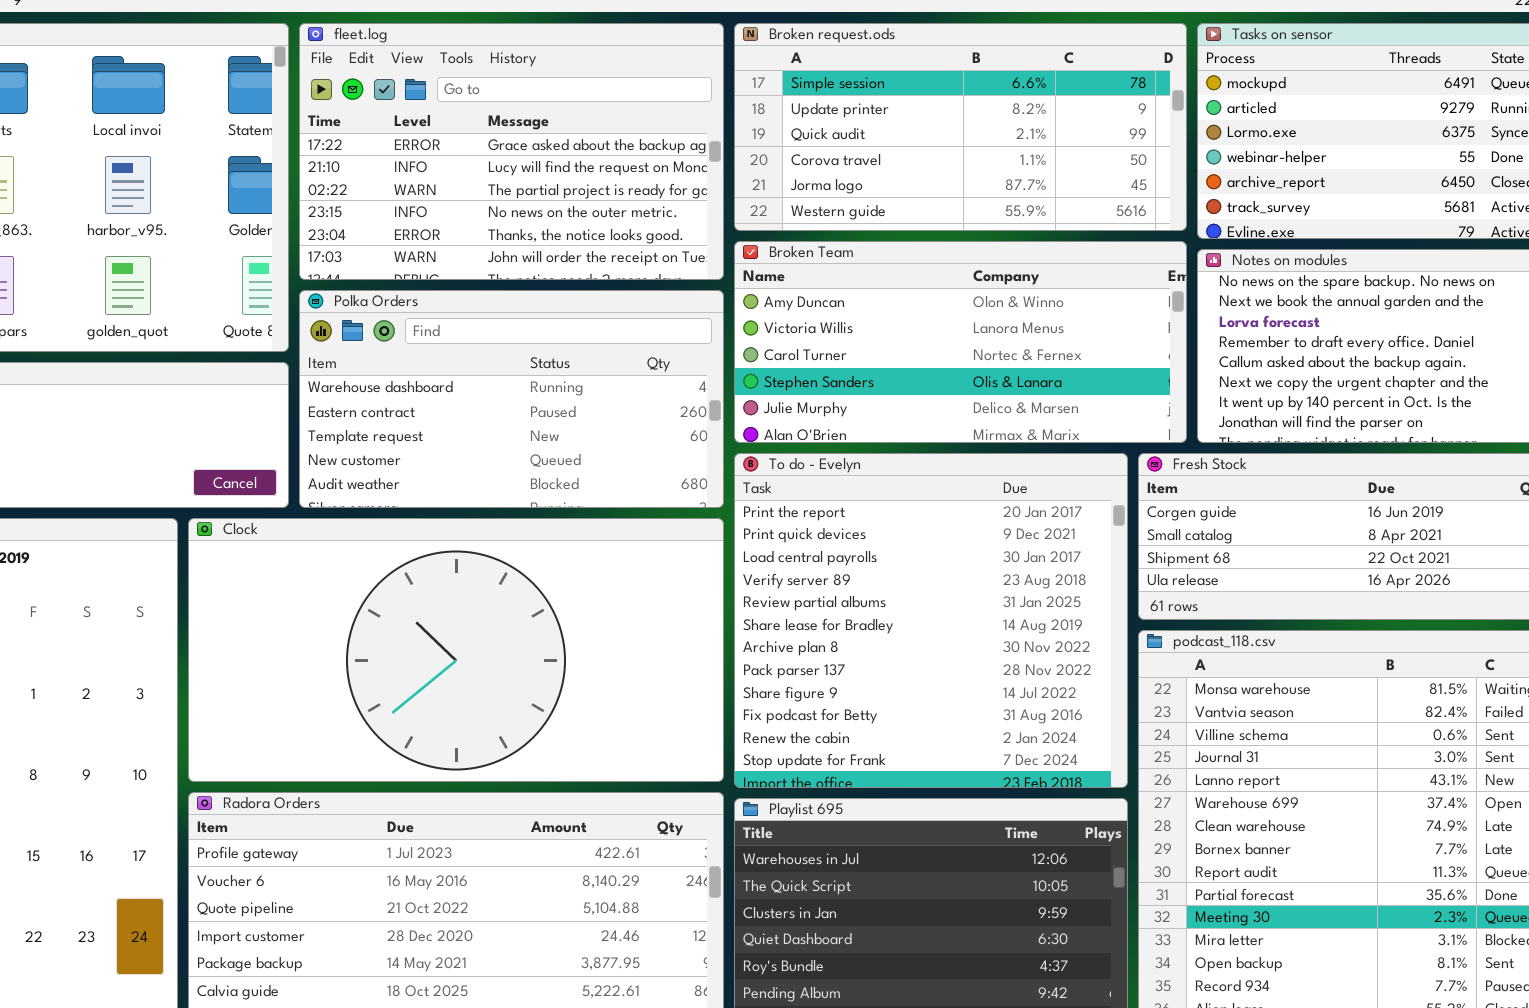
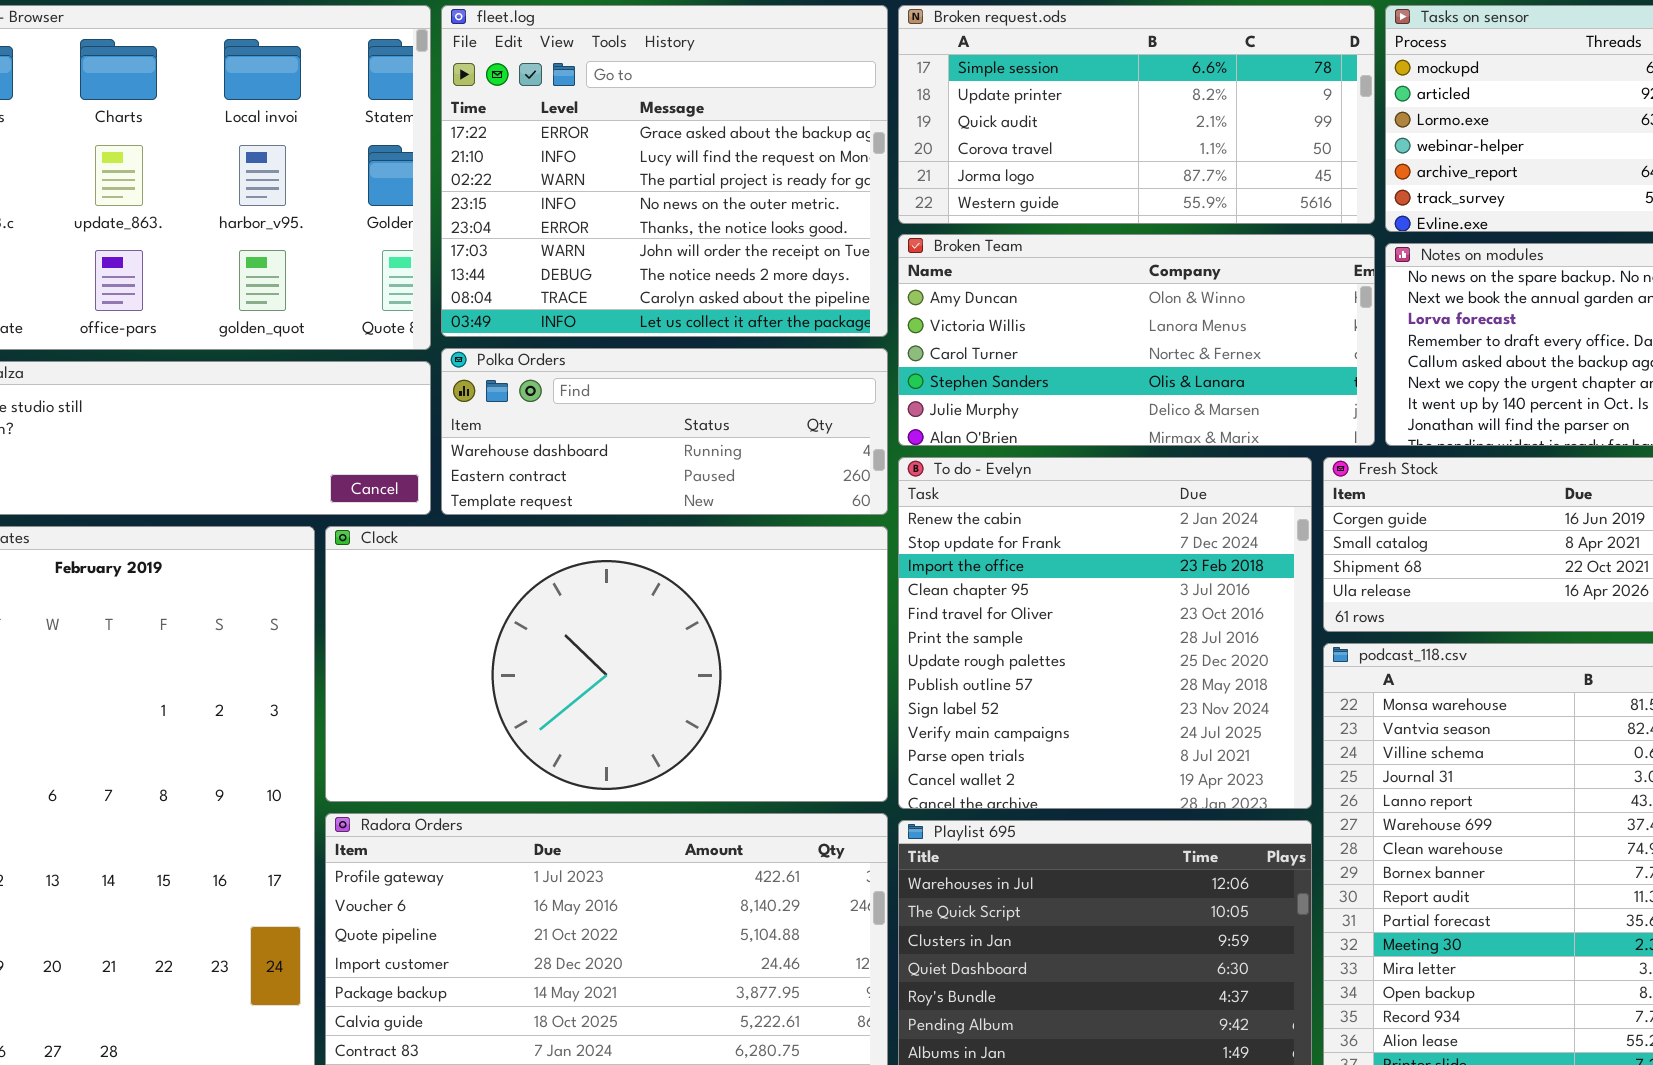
fleet.log: [299,23,724,280] -> [441,5,888,337], resized
Polka Orders: [299,290,724,508] -> [441,348,888,515], resized
To do - Evelyn: [734,453,1128,788] -> [898,457,1312,809], scrolled down 10 rows

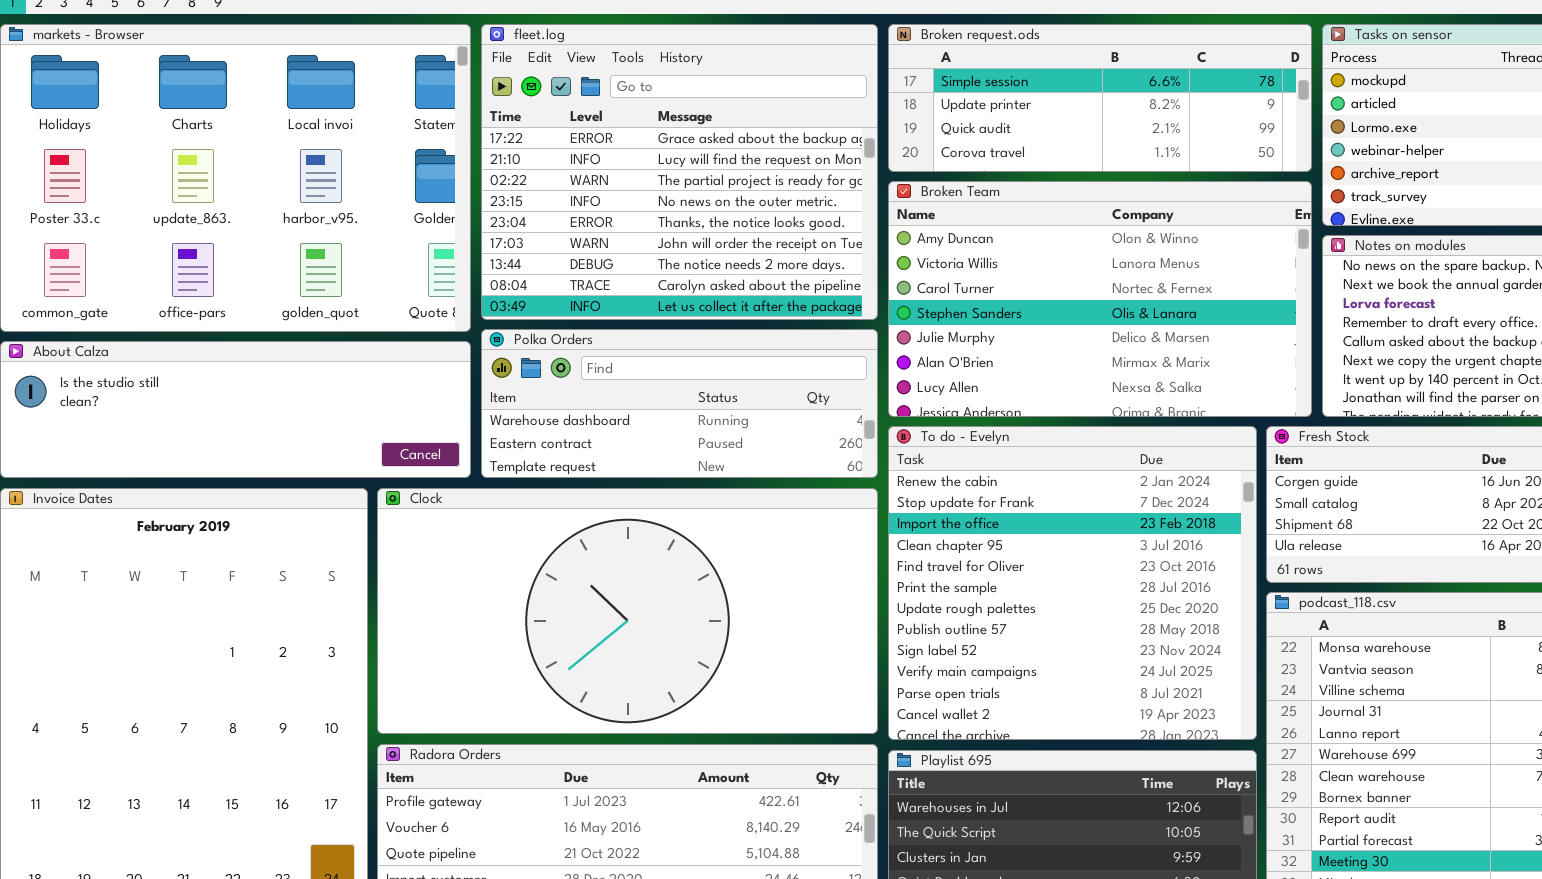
Broken request.ods: [898,5,1375,224] -> [888,24,1312,172], resized
Broken Team: [898,234,1375,446] -> [888,181,1312,417], resized

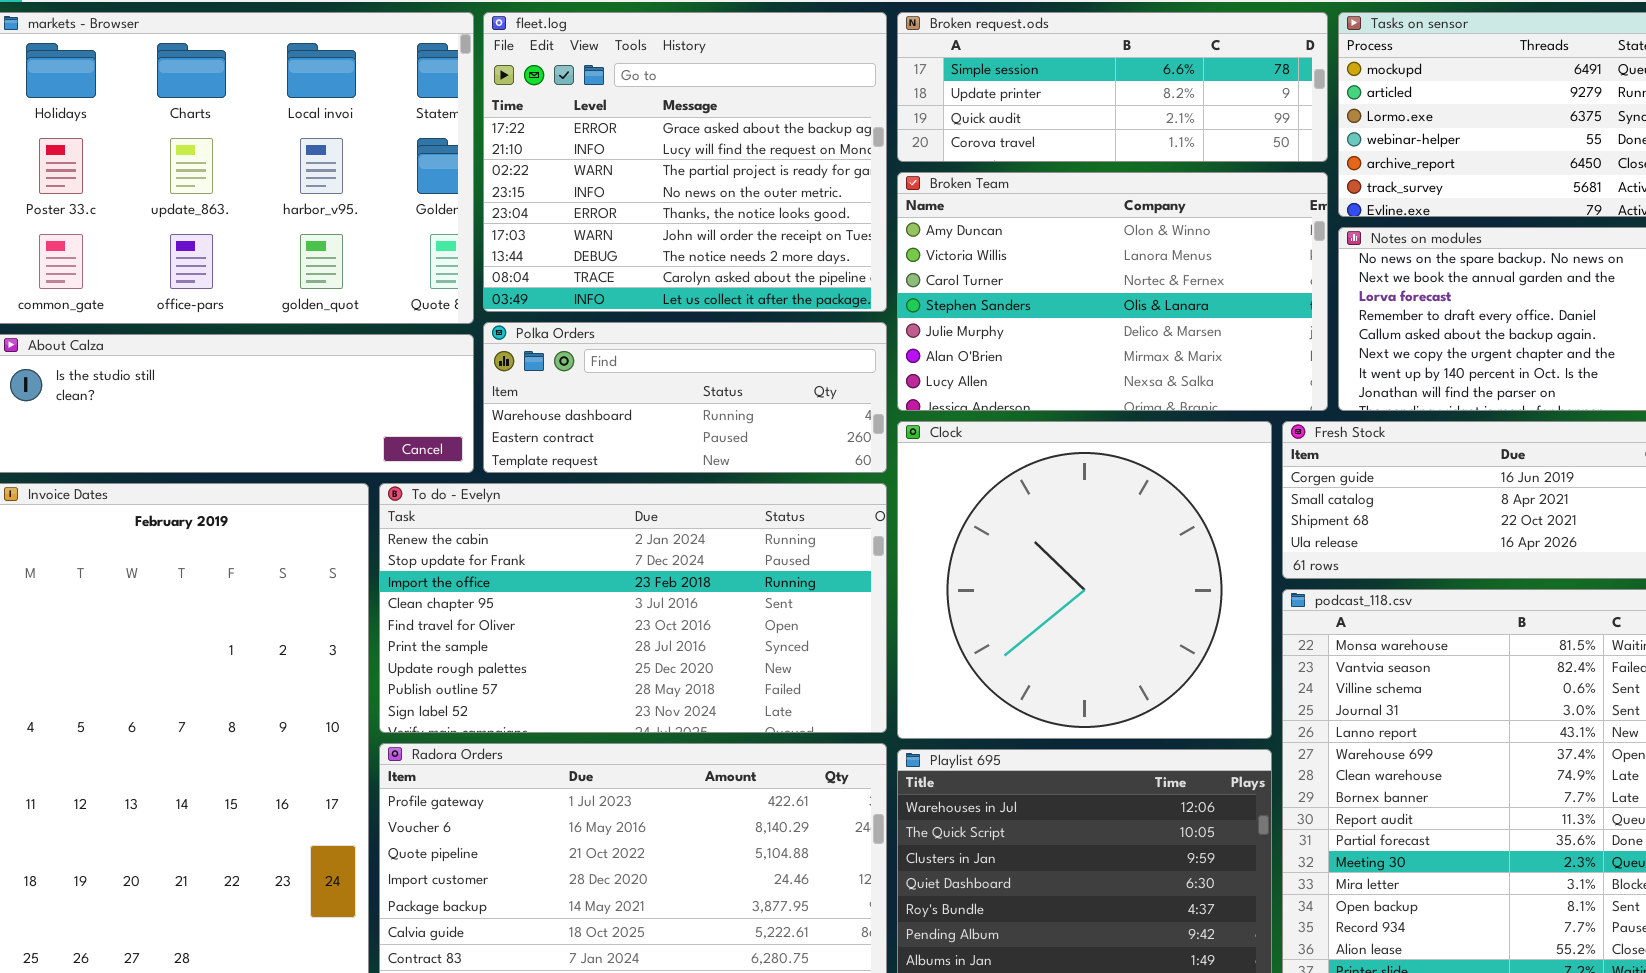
To do - Evelyn: [888,426,1257,740] -> [379,483,887,733], moved, resized
Clock: [377,488,878,734] -> [897,421,1272,739], moved, resized

